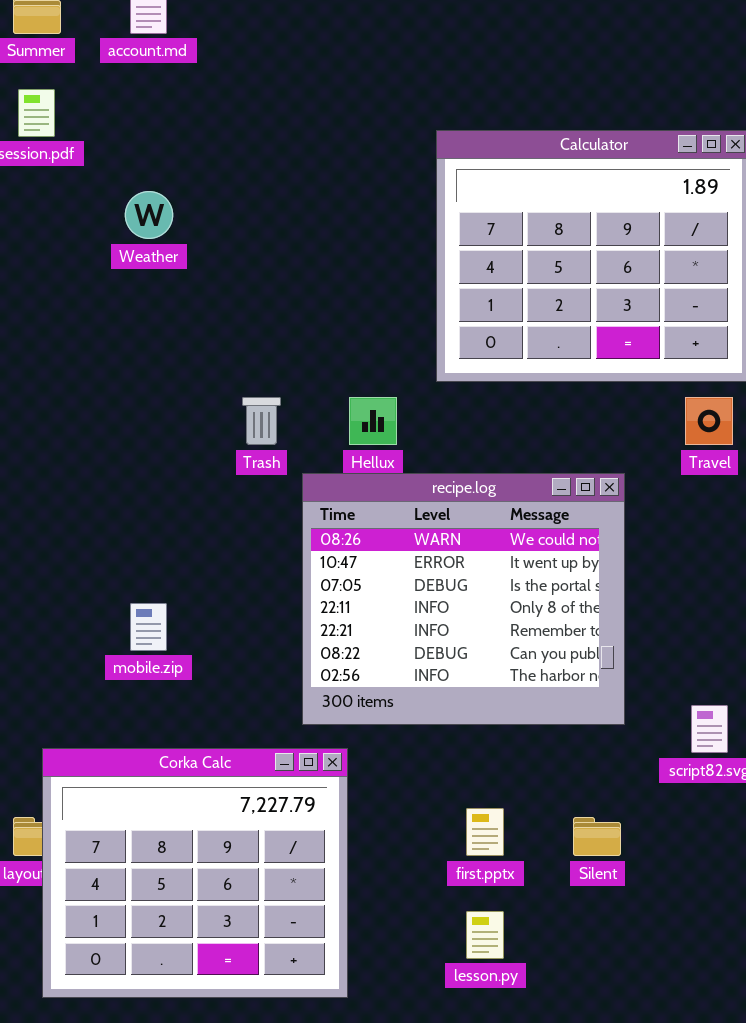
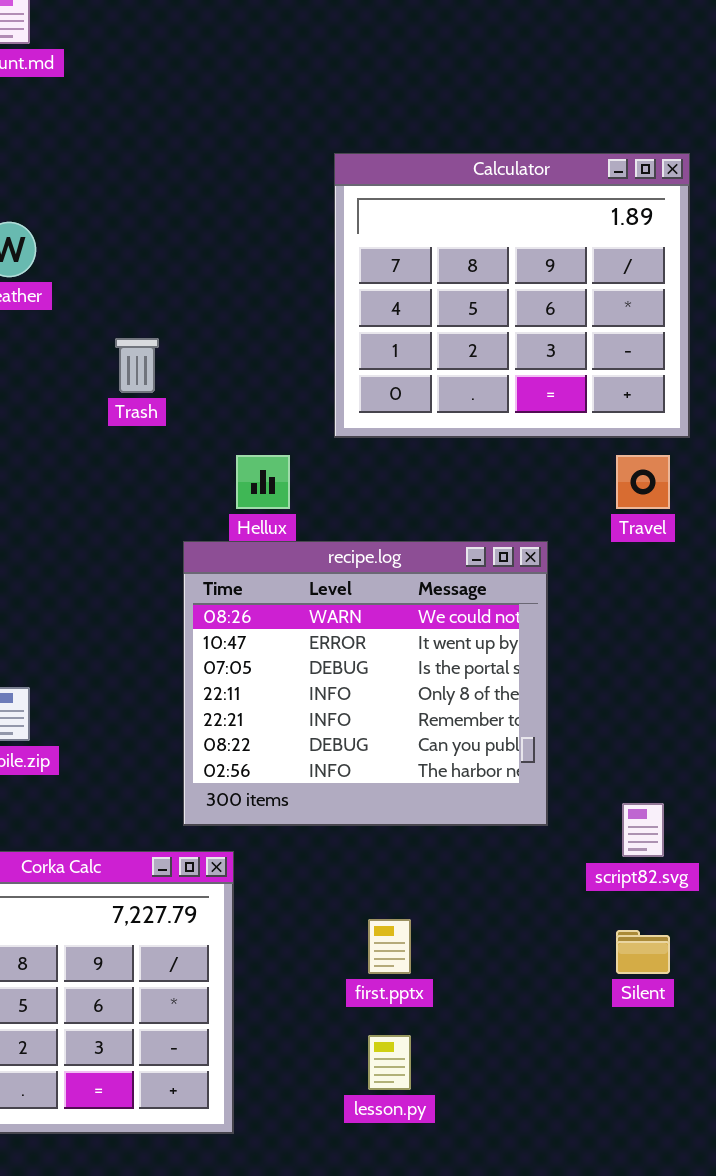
Trash: [242,397,281,445] -> [115,338,159,393], moved
Silent: [573,817,621,856] -> [616,930,670,974], moved

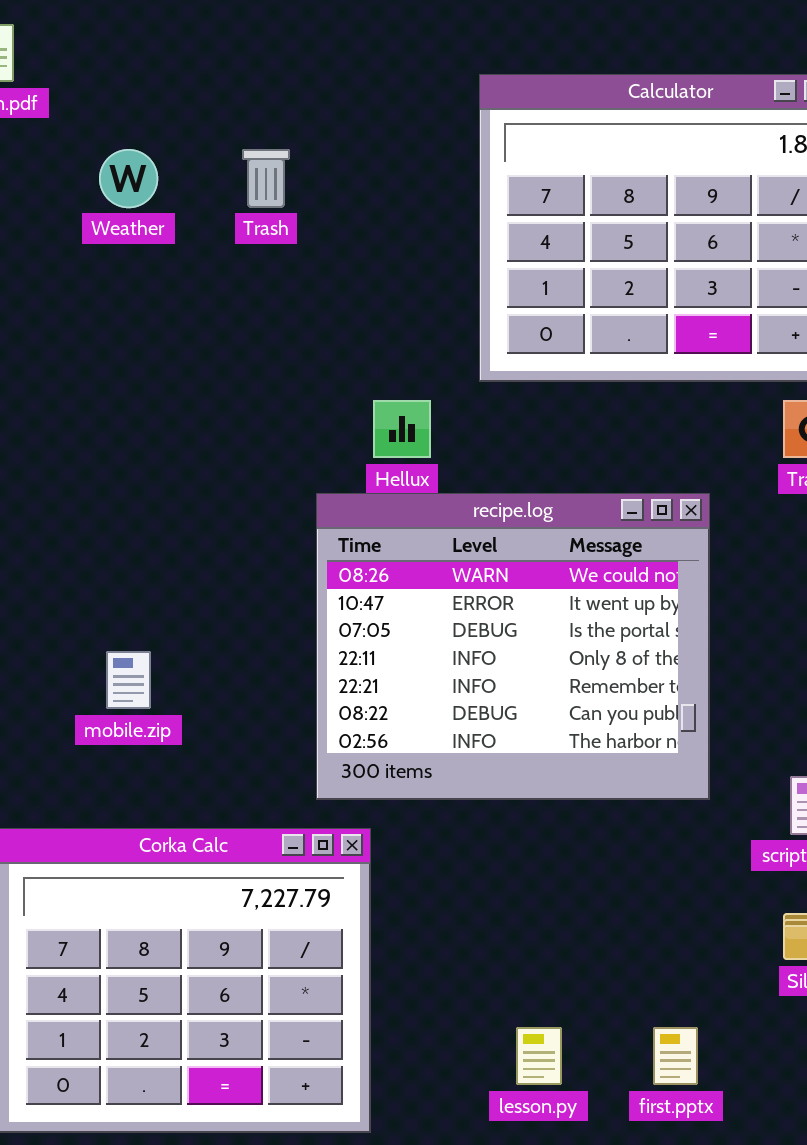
Trash: [115,338,159,393] -> [242,149,290,208], moved
first.pptx: [368,919,411,974] -> [653,1027,698,1085], moved

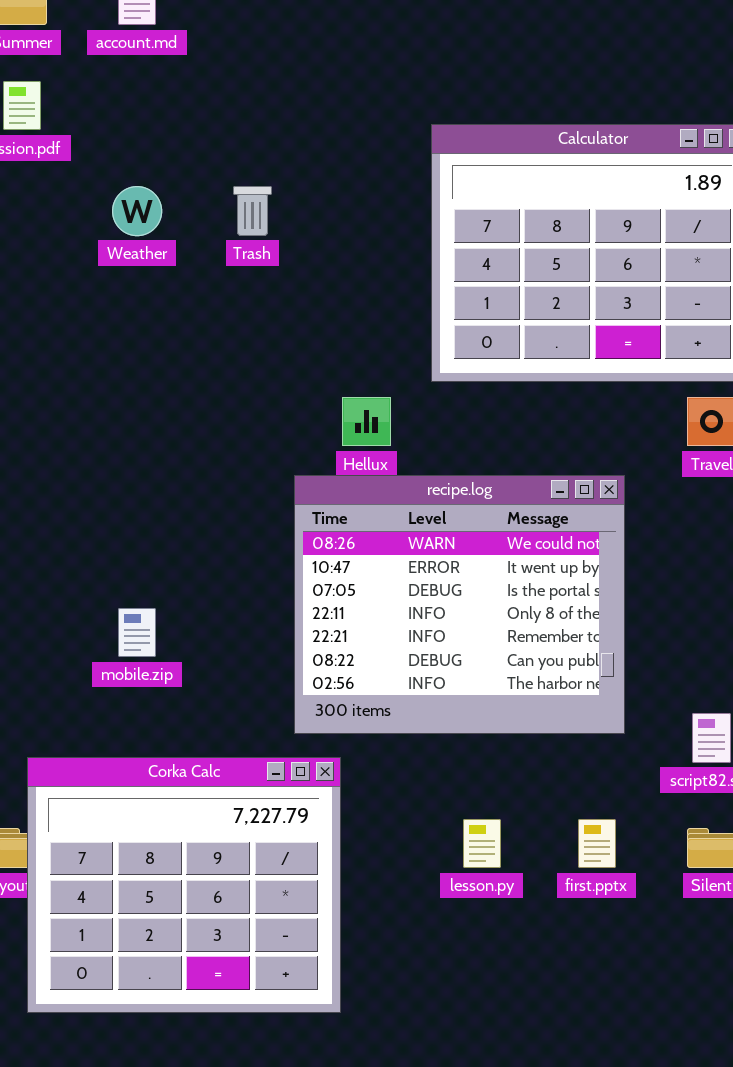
lesson.py: [516,1027,562,1085] -> [463,819,501,868], moved
first.pptx: [653,1027,698,1085] -> [578,819,616,868], moved

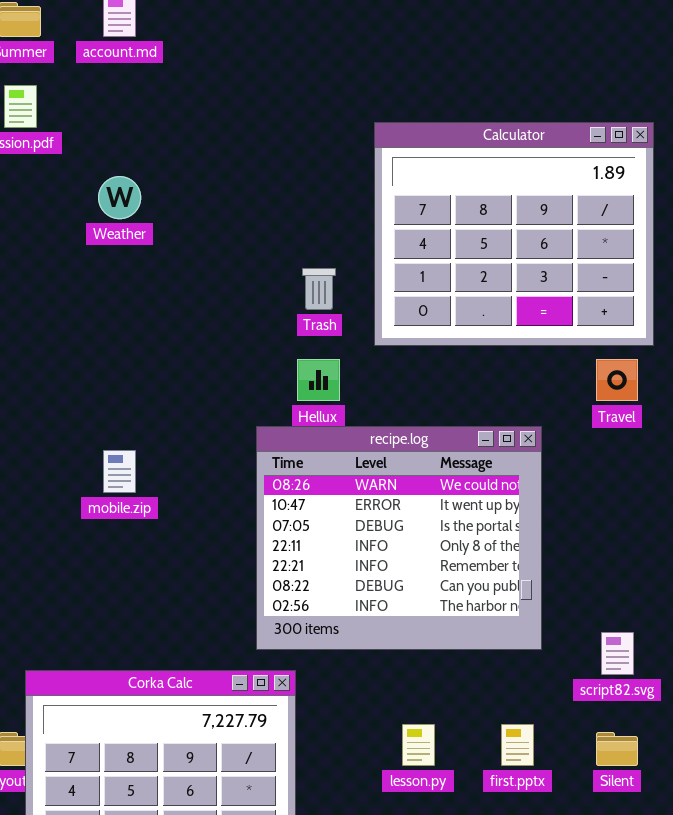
Trash: [233,186,272,236] -> [302,268,336,310], moved
mobile.zip: [118,608,156,657] -> [103,450,136,493], moved

